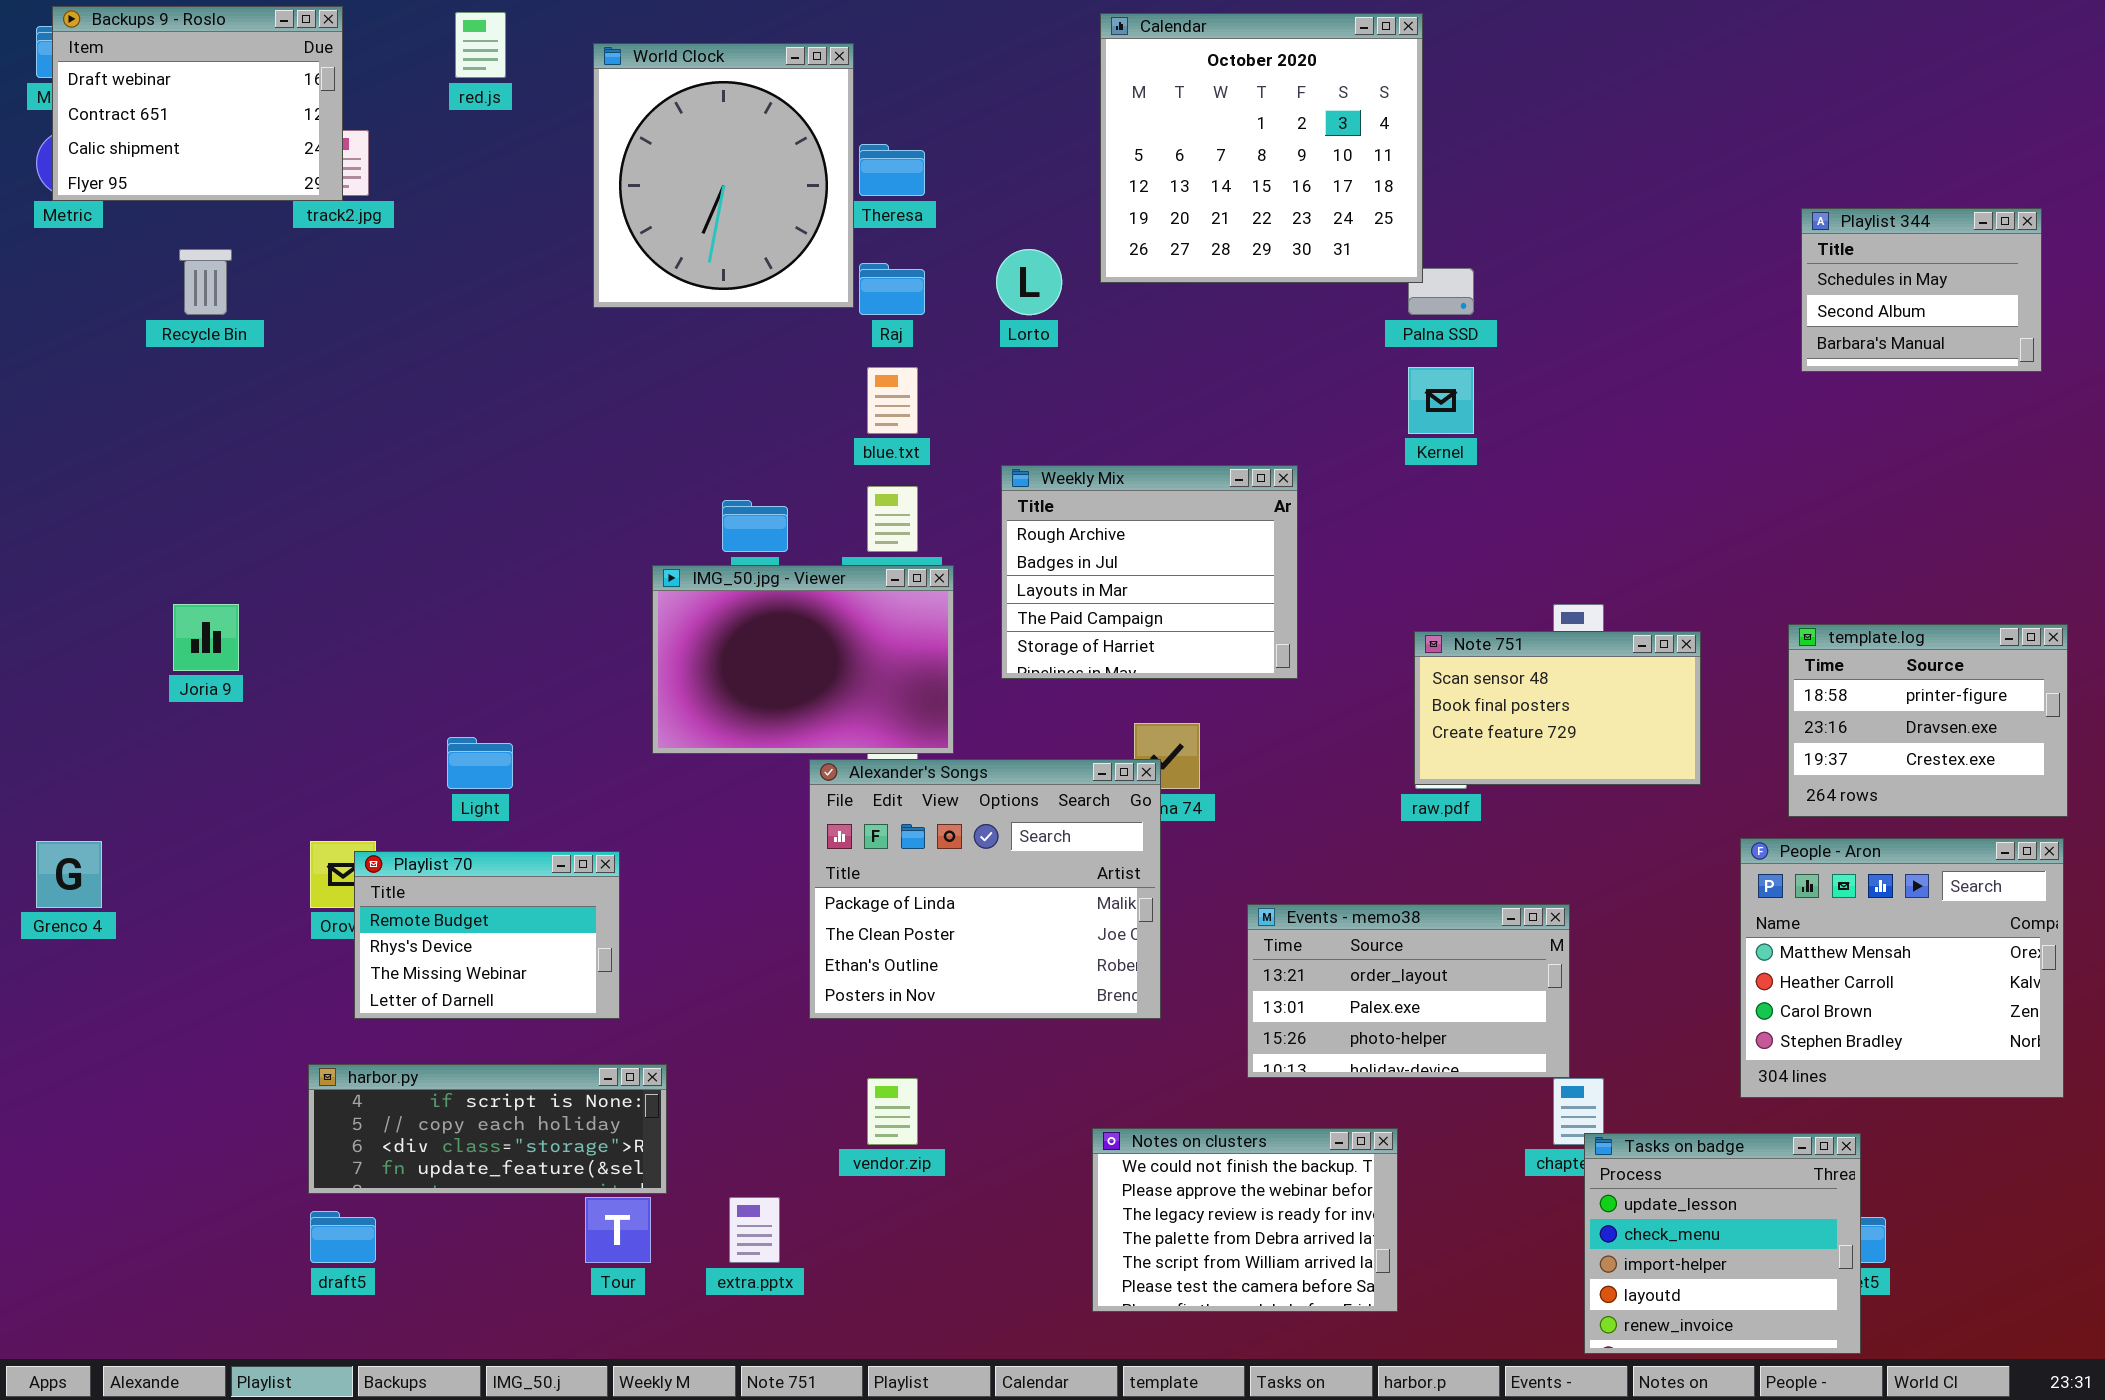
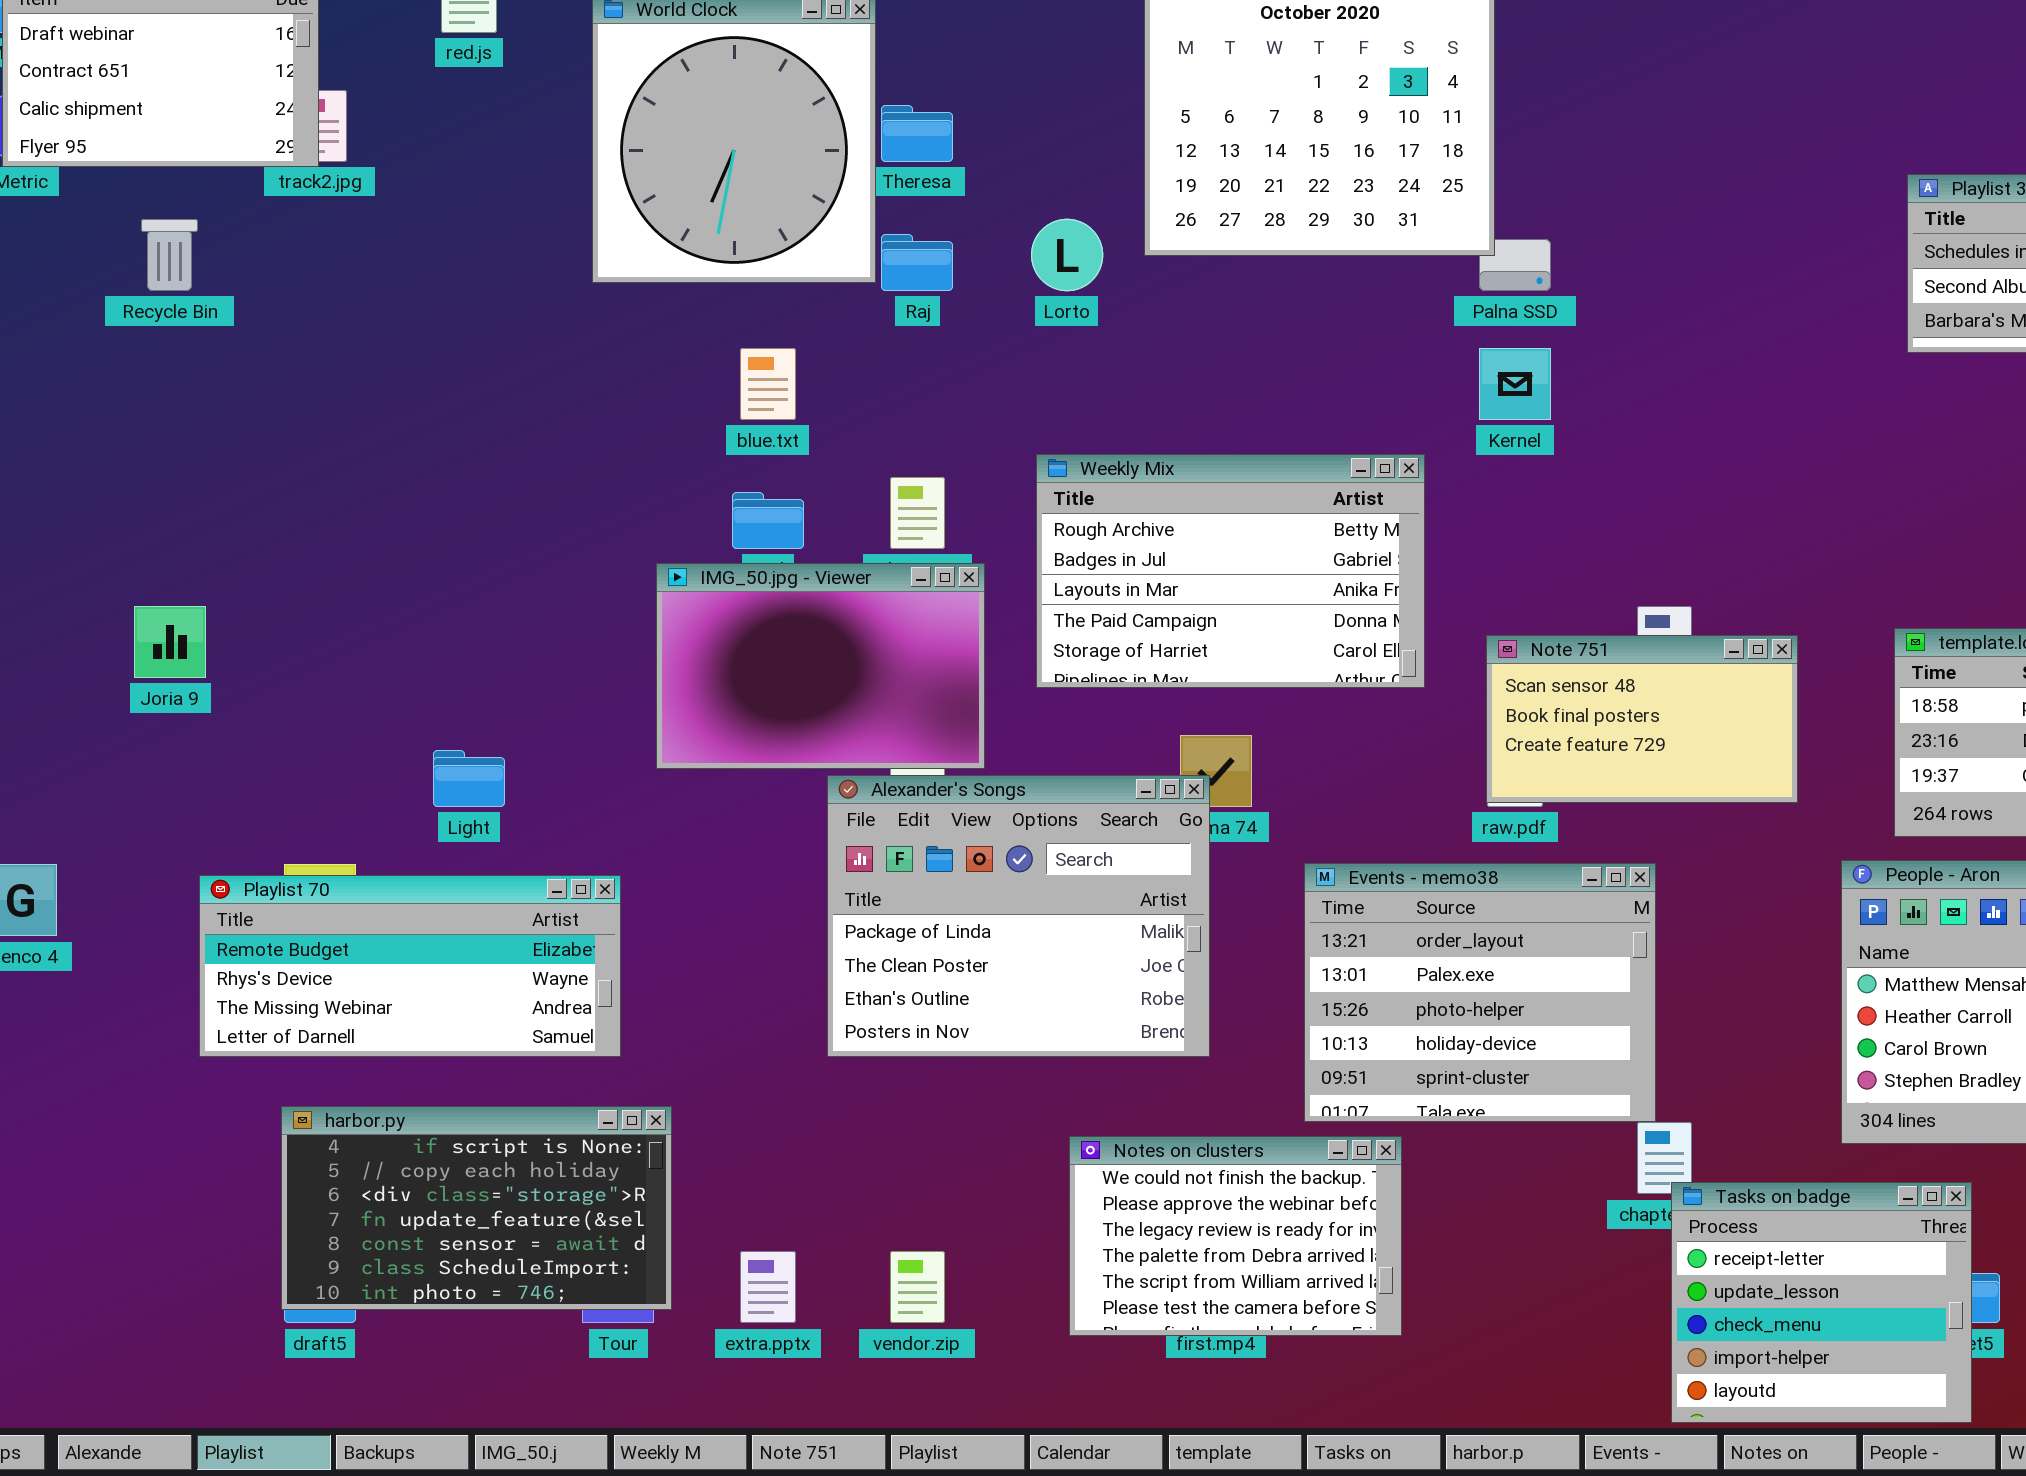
blue.txt: [867,367,918,434] -> [740,348,796,420], moved
Weekly Mix: [1001,465,1298,679] -> [1036,454,1425,688], resized
Playlist 70: [354,851,620,1019] -> [199,875,621,1057], resized
Events - memo38: [1247,904,1570,1078] -> [1304,863,1656,1122], resized
harbor.py: [308,1064,667,1194] -> [281,1106,672,1310], resized
vendor.zip: [867,1078,918,1145] -> [890,1251,945,1323], moved
Notes on clusters: [1092,1128,1398,1312] -> [1069,1136,1402,1336], moved
Tasks on badge: [1584,1133,1861,1354] -> [1671,1182,1972,1423], scrolled up 1 row

